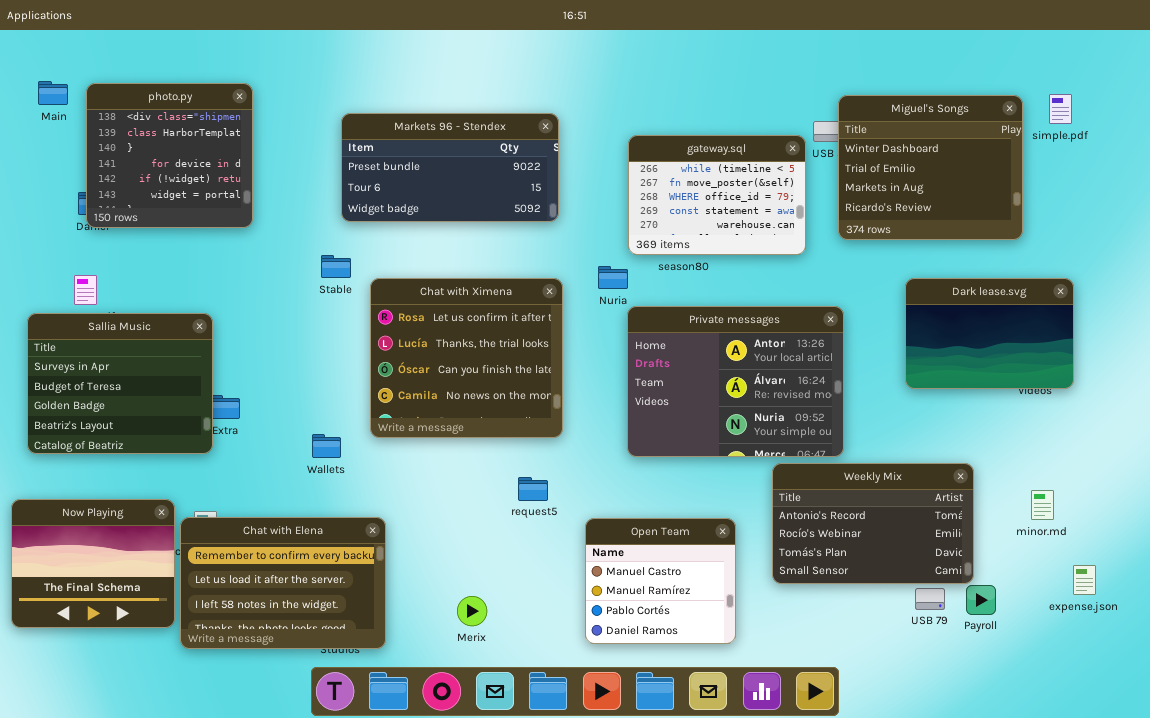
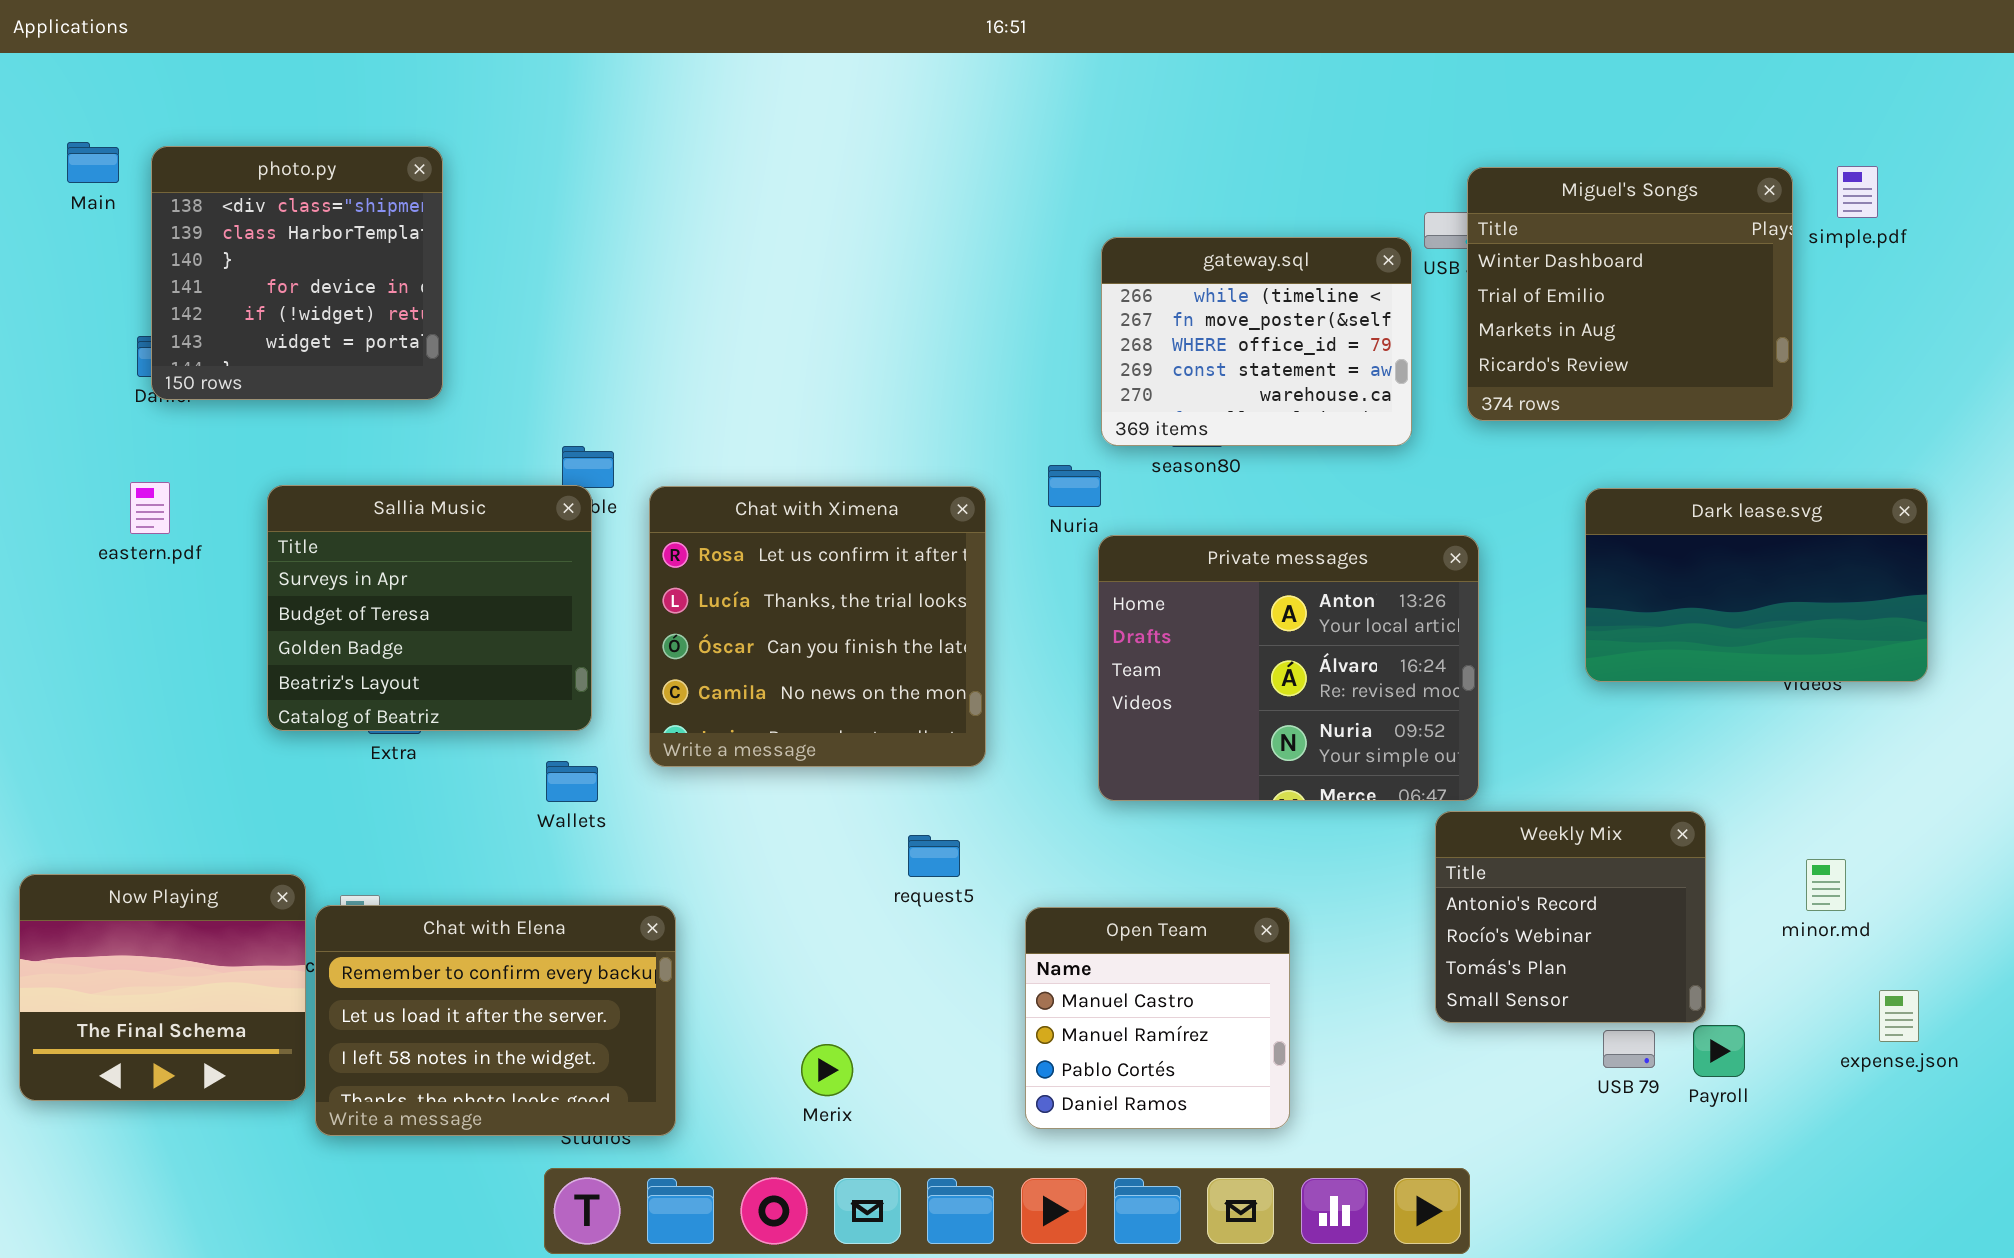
Markets 96 - Stendex: [341,113,559,222] -> none, closed
Dark lease.svg: [905,278,1074,389] -> [1585,488,1928,682], resized
Sallia Music: [27,313,213,454] -> [267,485,592,731], moved
Weekly Mix: [772,463,974,584] -> [1435,811,1706,1023], resized

